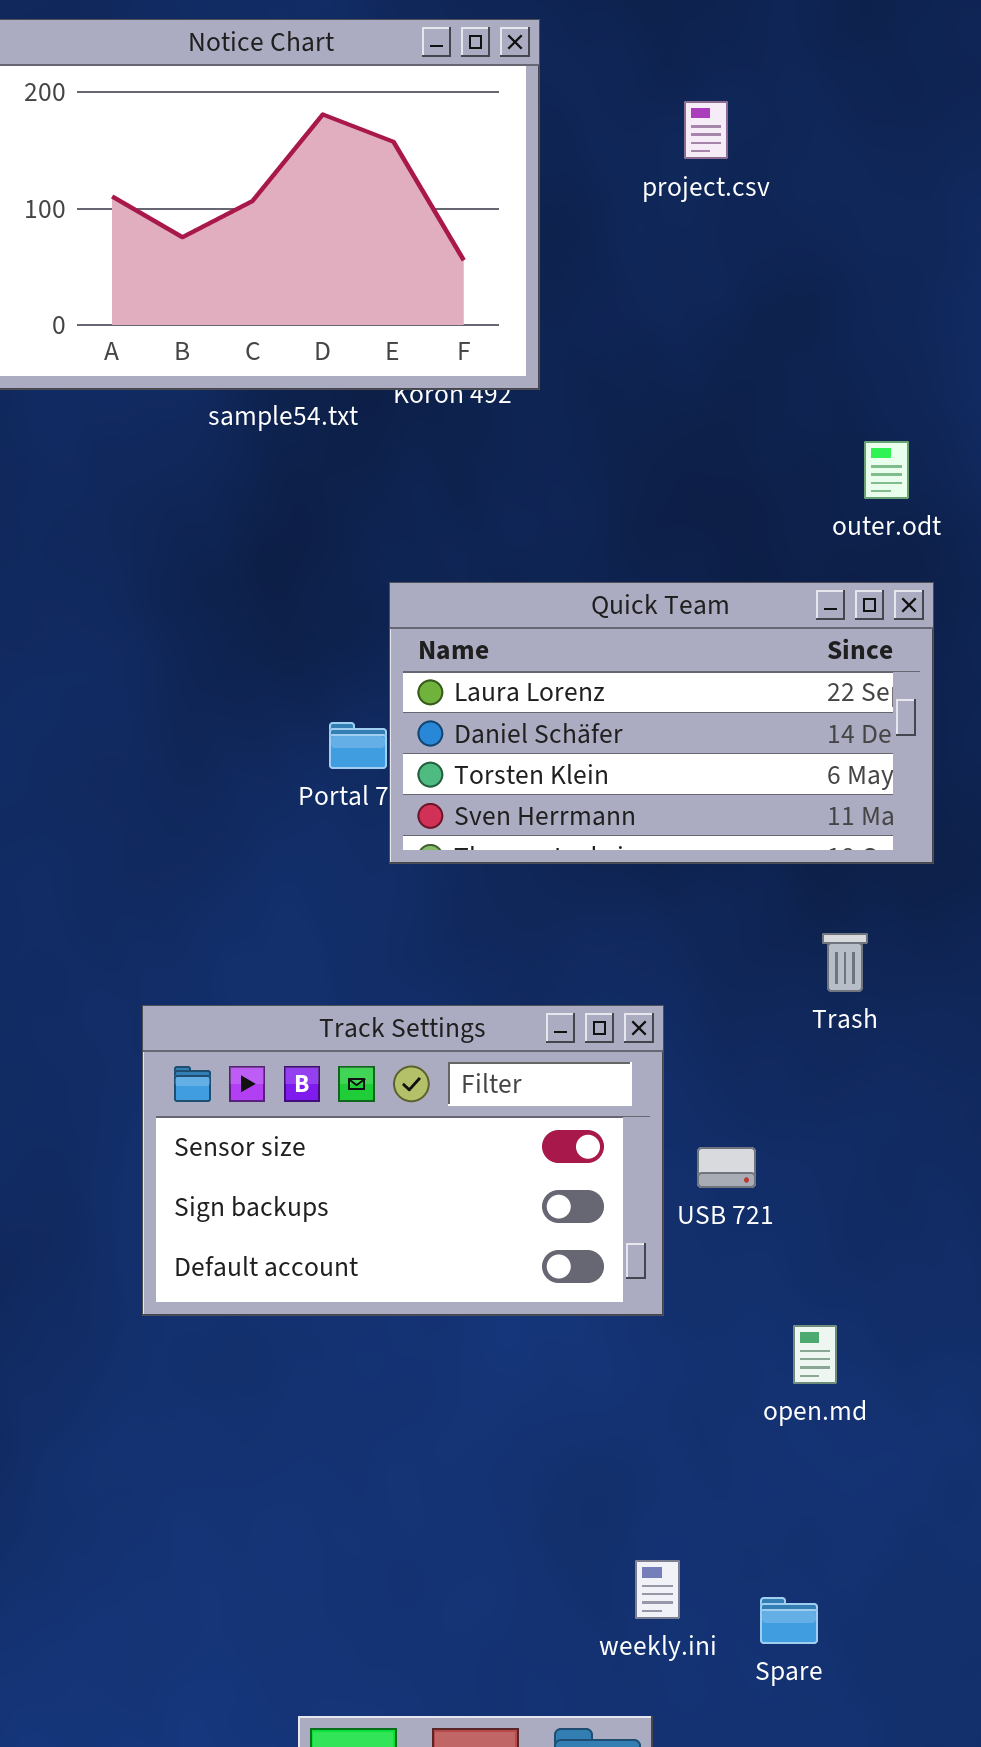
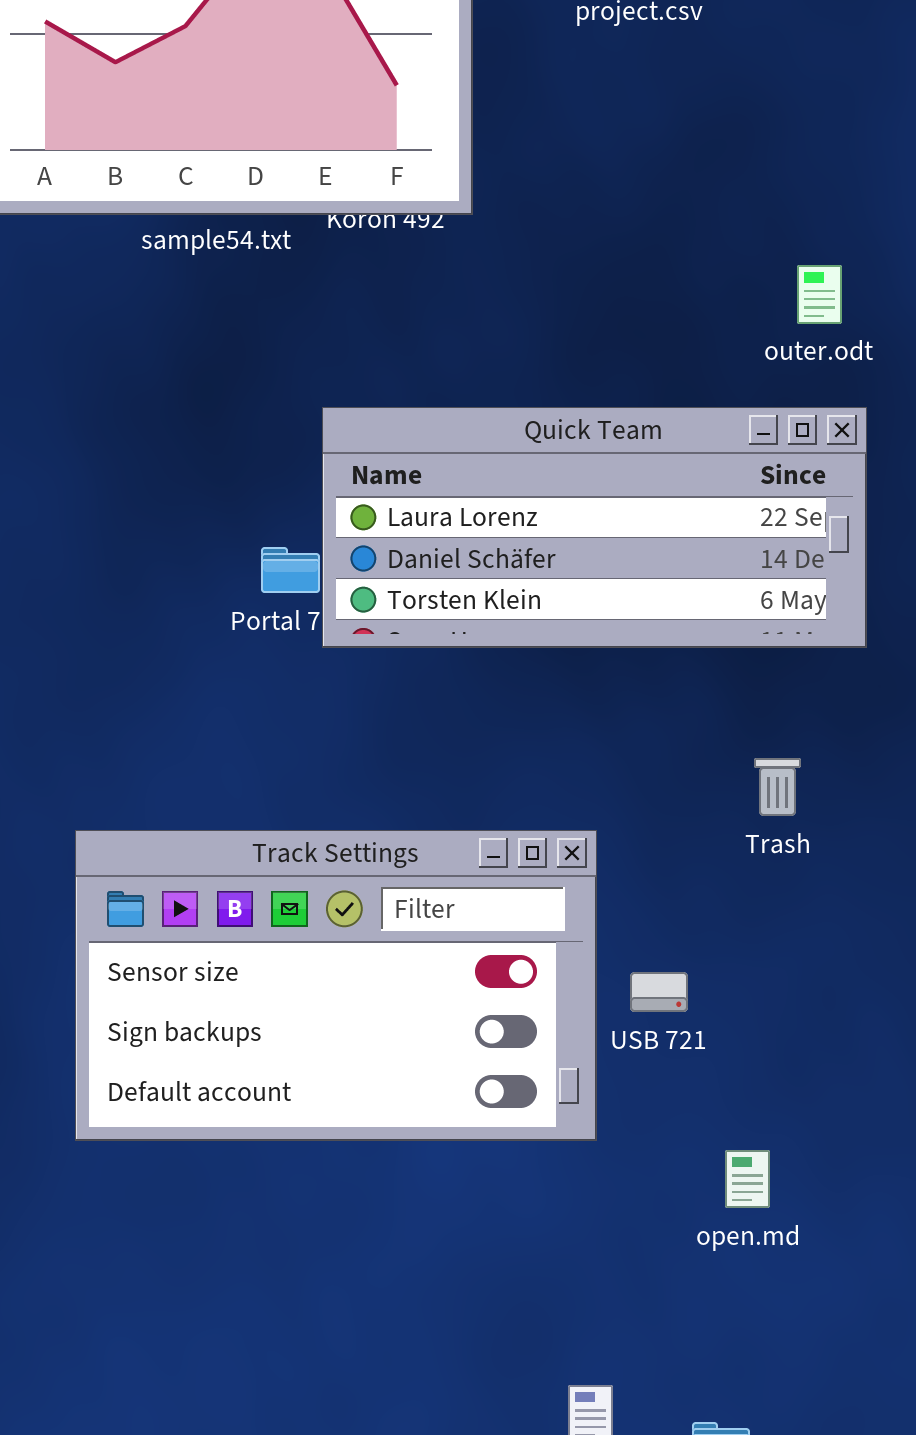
Quick Team: [389,582,934,864] -> [322,407,867,648], resized

